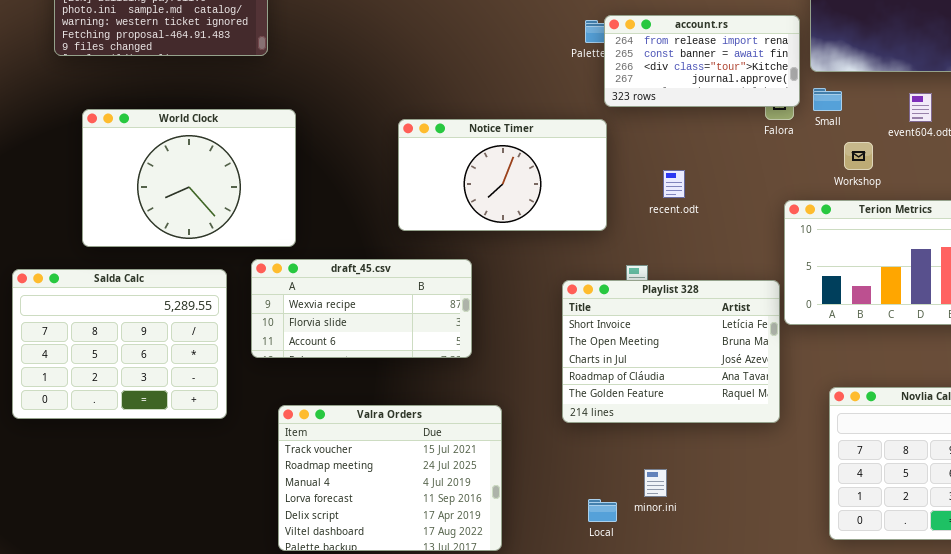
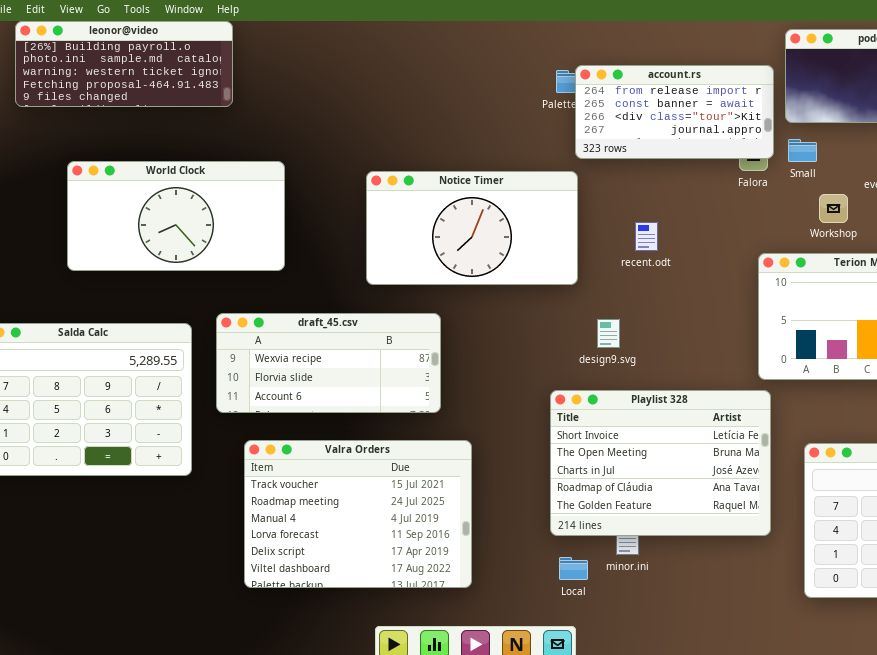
World Clock: [82,109,296,247] -> [67,161,285,271], moved, resized
Playlist 328: [562,280,780,423] -> [550,390,771,536], moved
Valra Orders: [278,405,502,551] -> [244,440,472,588], moved

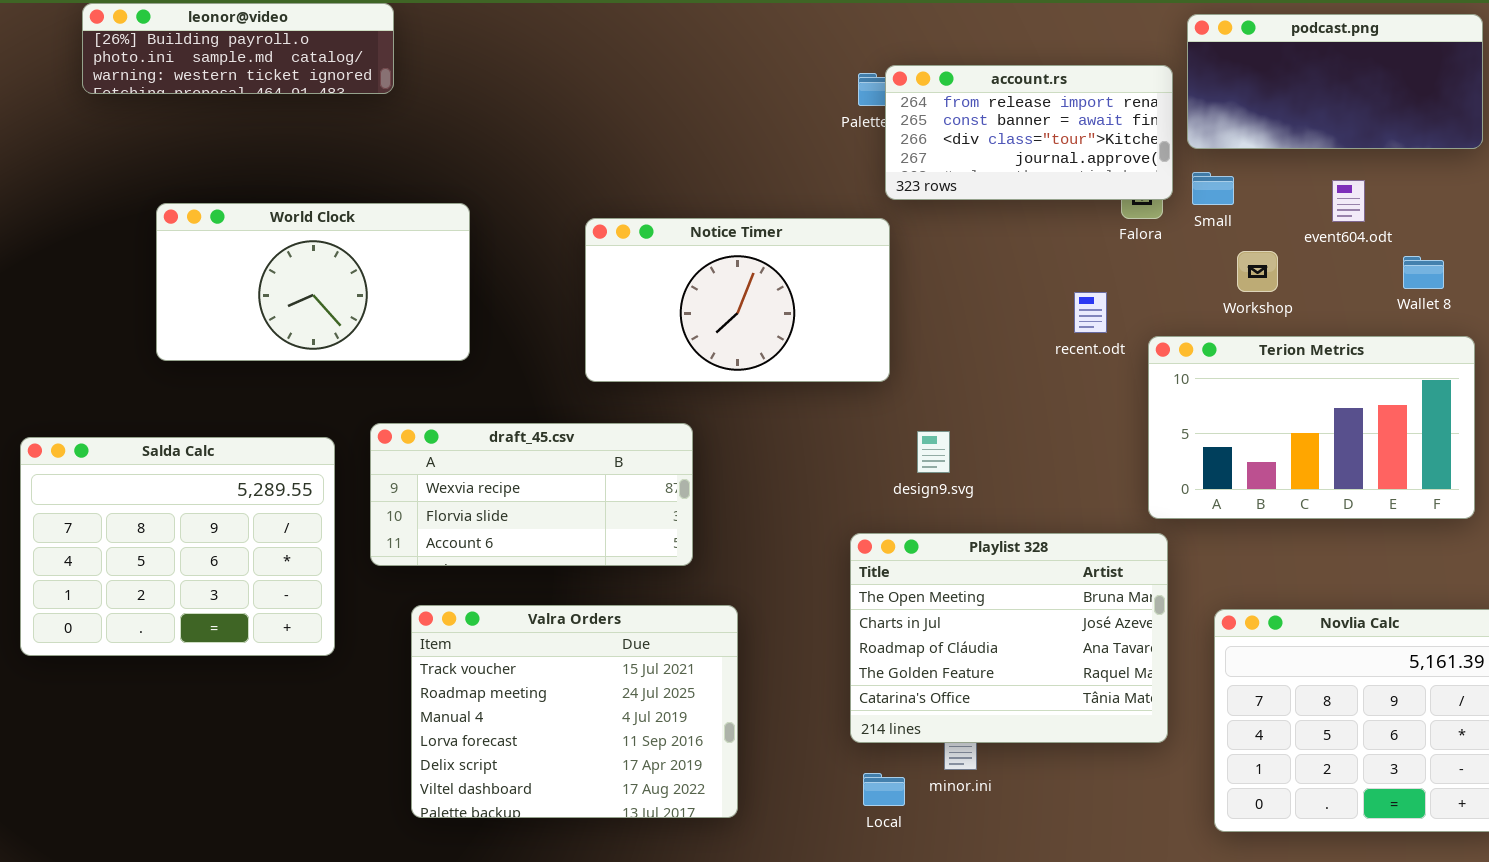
leonor@video: [15,21,233,107] -> [82,3,394,94], resized
recent.odt: [635,222,658,251] -> [1074,292,1107,333], moved
Playlist 328: [550,390,771,536] -> [850,533,1168,743], scrolled down 1 row

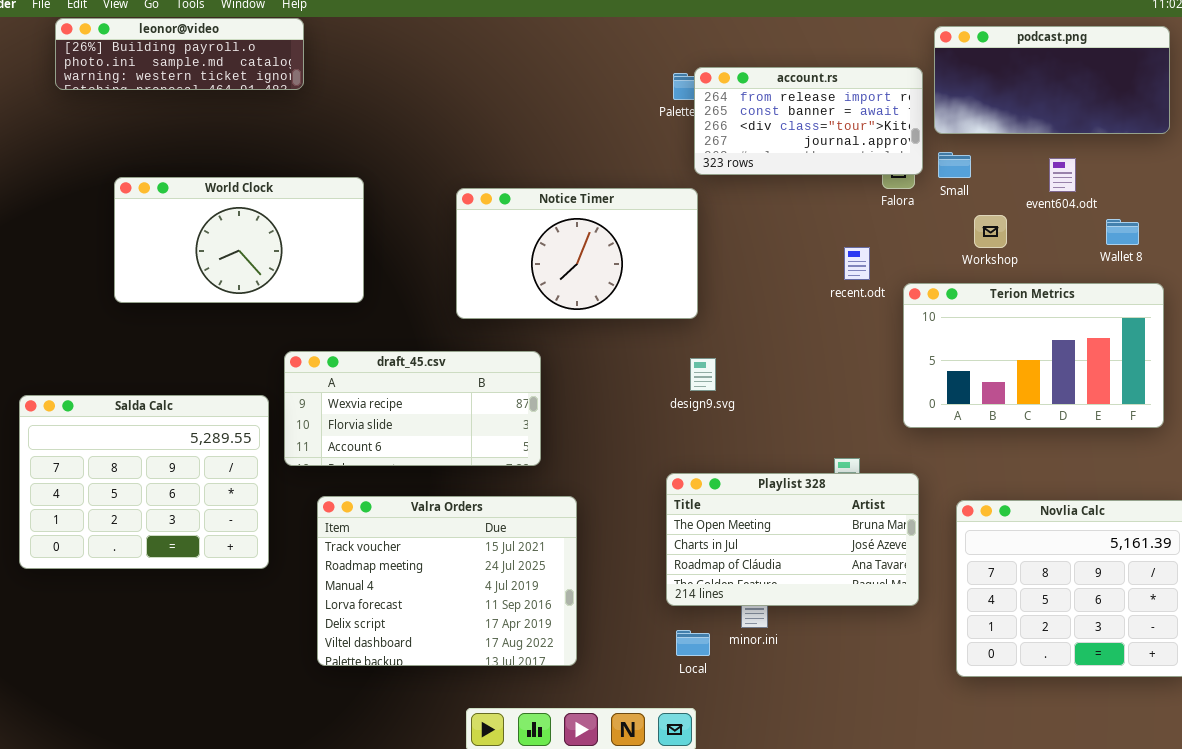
design9.svg: [917,431,950,473] -> [690,358,716,391], moved
Salda Calc: [20,437,335,656] -> [19,395,269,569], moved
Playlist 328: [850,533,1168,743] -> [666,473,919,606], resized

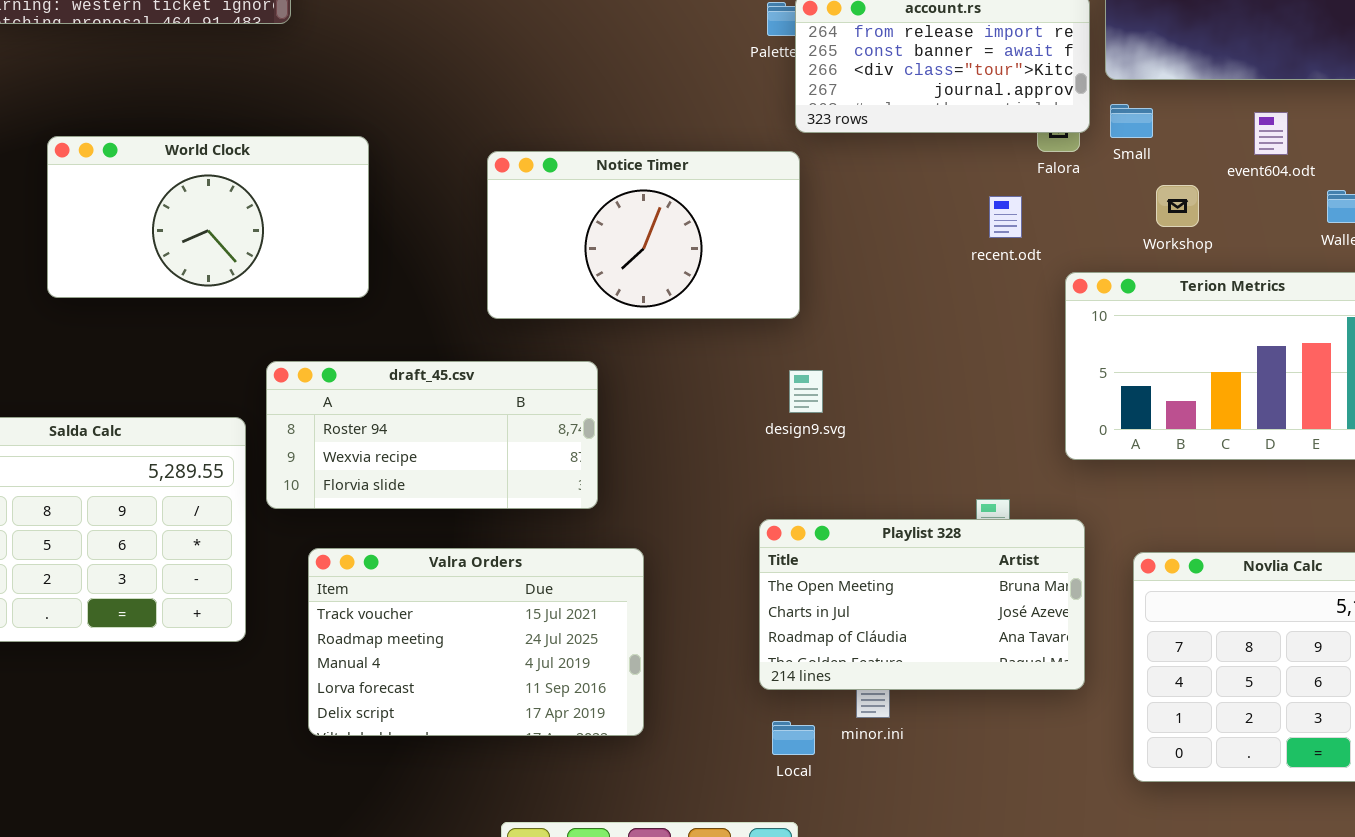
recent.odt: [844,247,870,280] -> [989,196,1022,238], moved
draft_45.csv: [284,351,541,466] -> [266,361,598,509], scrolled up 1 row
Valra Orders: [317,496,577,666] -> [308,548,644,736], resized

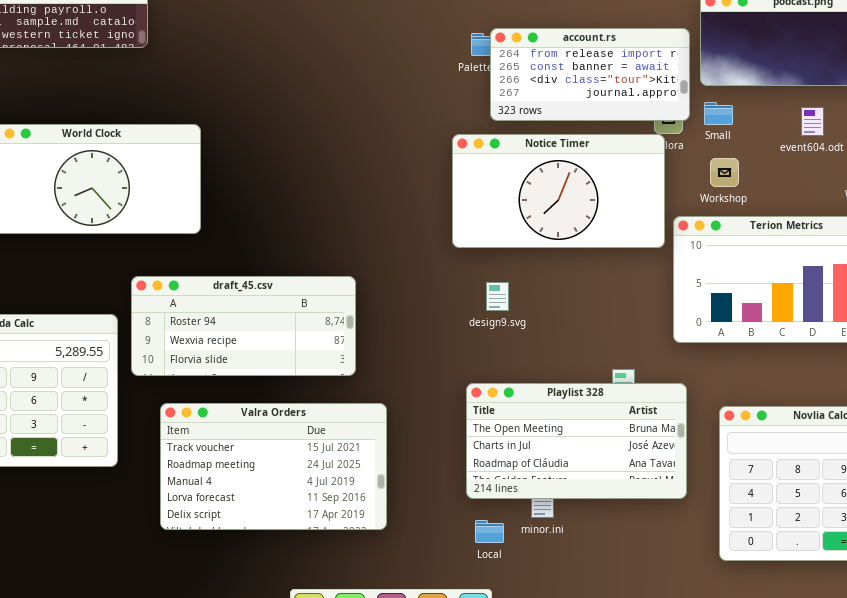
Notice Timer: [487,151,800,319] -> [452,134,665,248], moved
Workshop: [1156,185,1199,227] -> [710,158,739,187], moved

